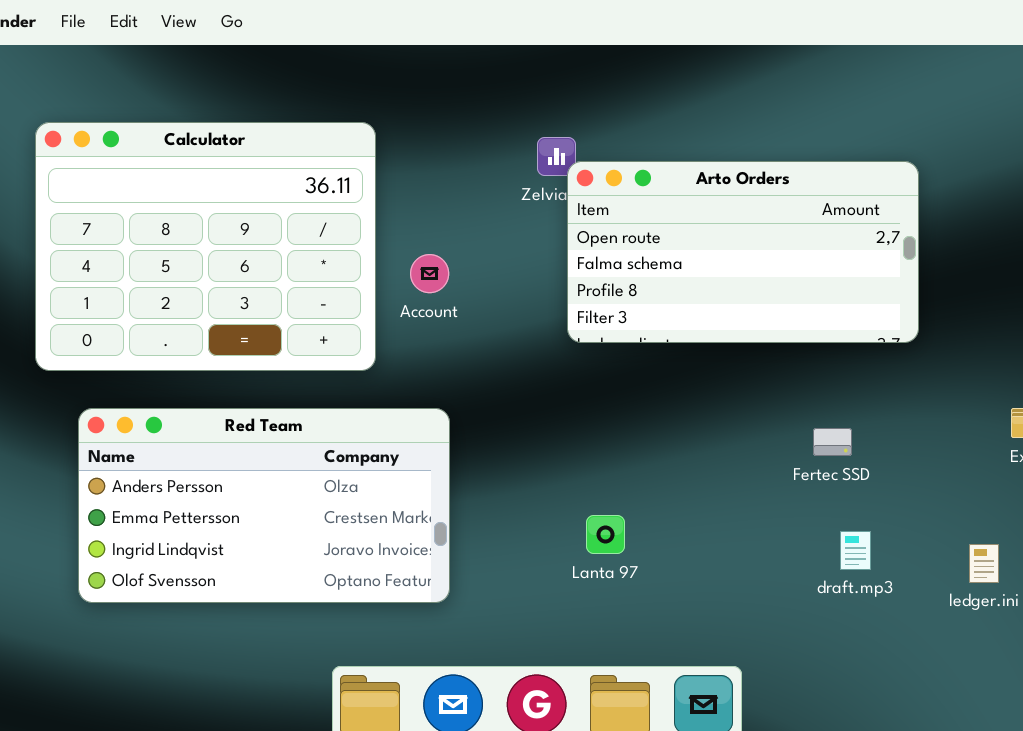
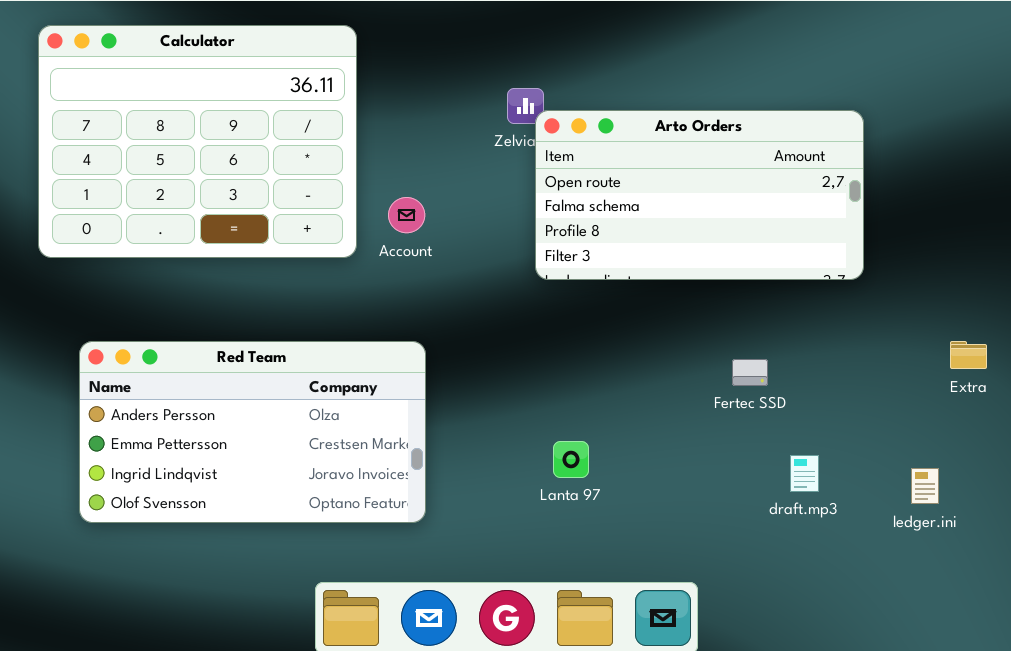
Calculator: [35,122,376,371] -> [38,25,357,258], moved
Fertec SSD: [813,428,852,456] -> [732,359,768,386], moved

